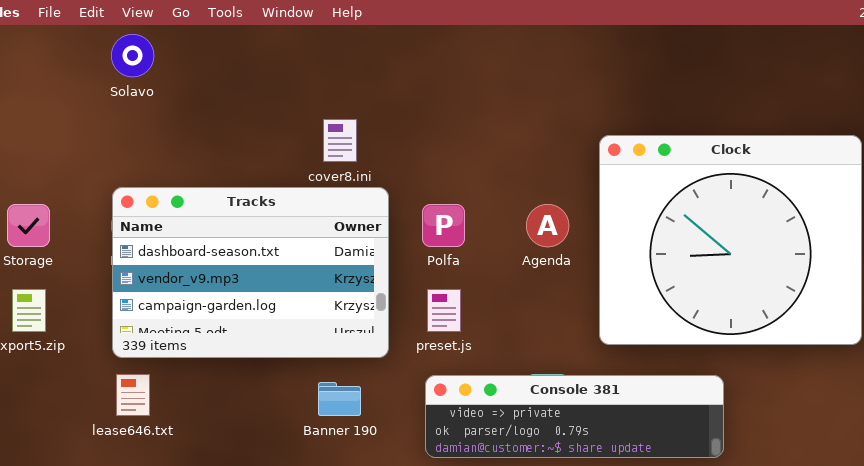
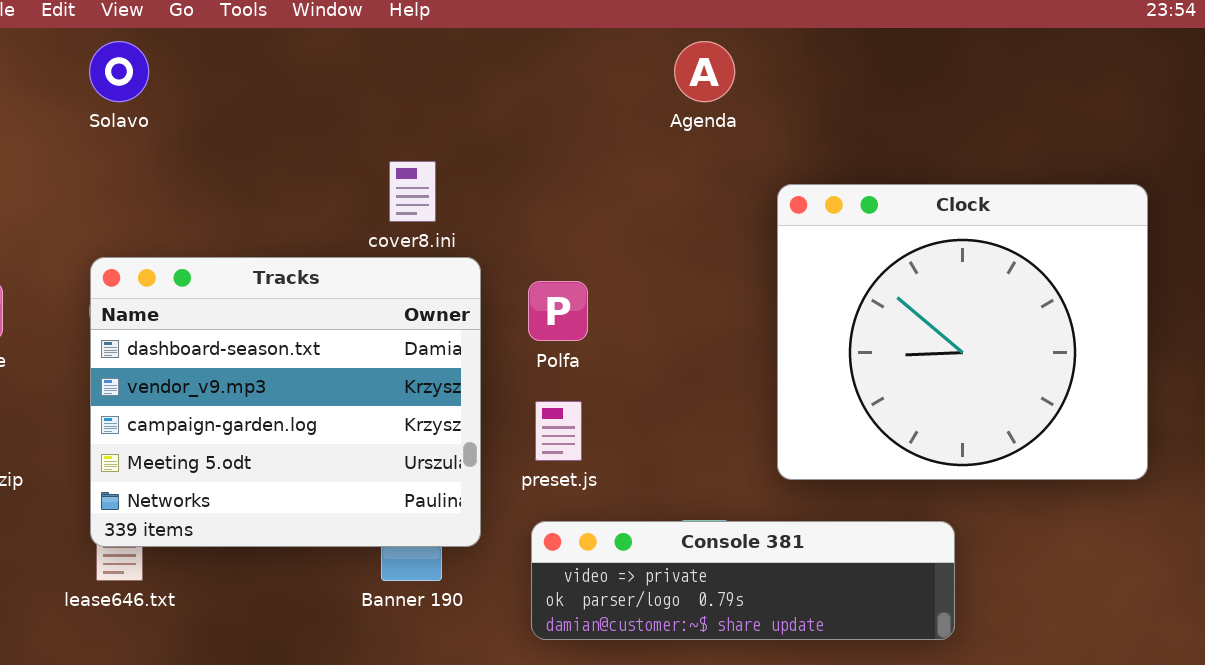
Tracks: [112,187,389,358] -> [90,257,481,547], resized
Agenda: [526,204,569,247] -> [674,41,735,102], moved

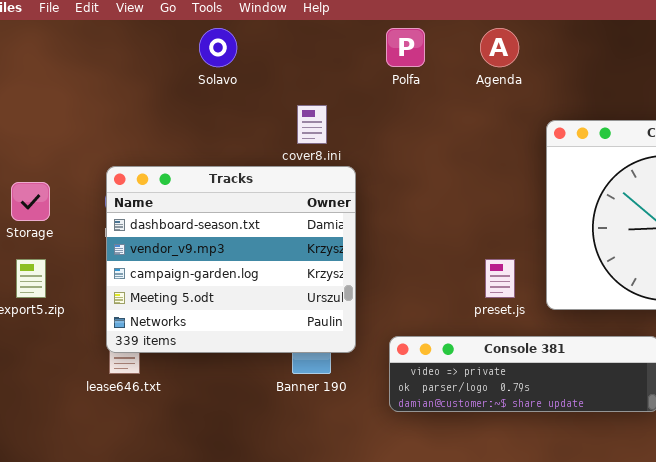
Solavo: [89,41,149,102] -> [199,28,237,67], moved
Polfa: [528,281,588,341] -> [386,28,425,67], moved
preset.js: [535,401,582,461] -> [485,259,515,298], moved

